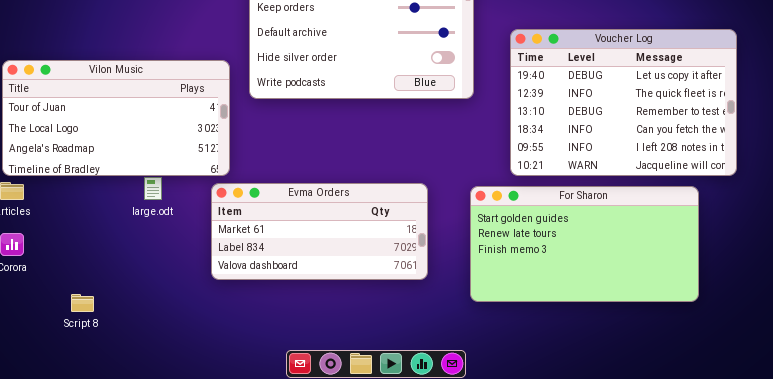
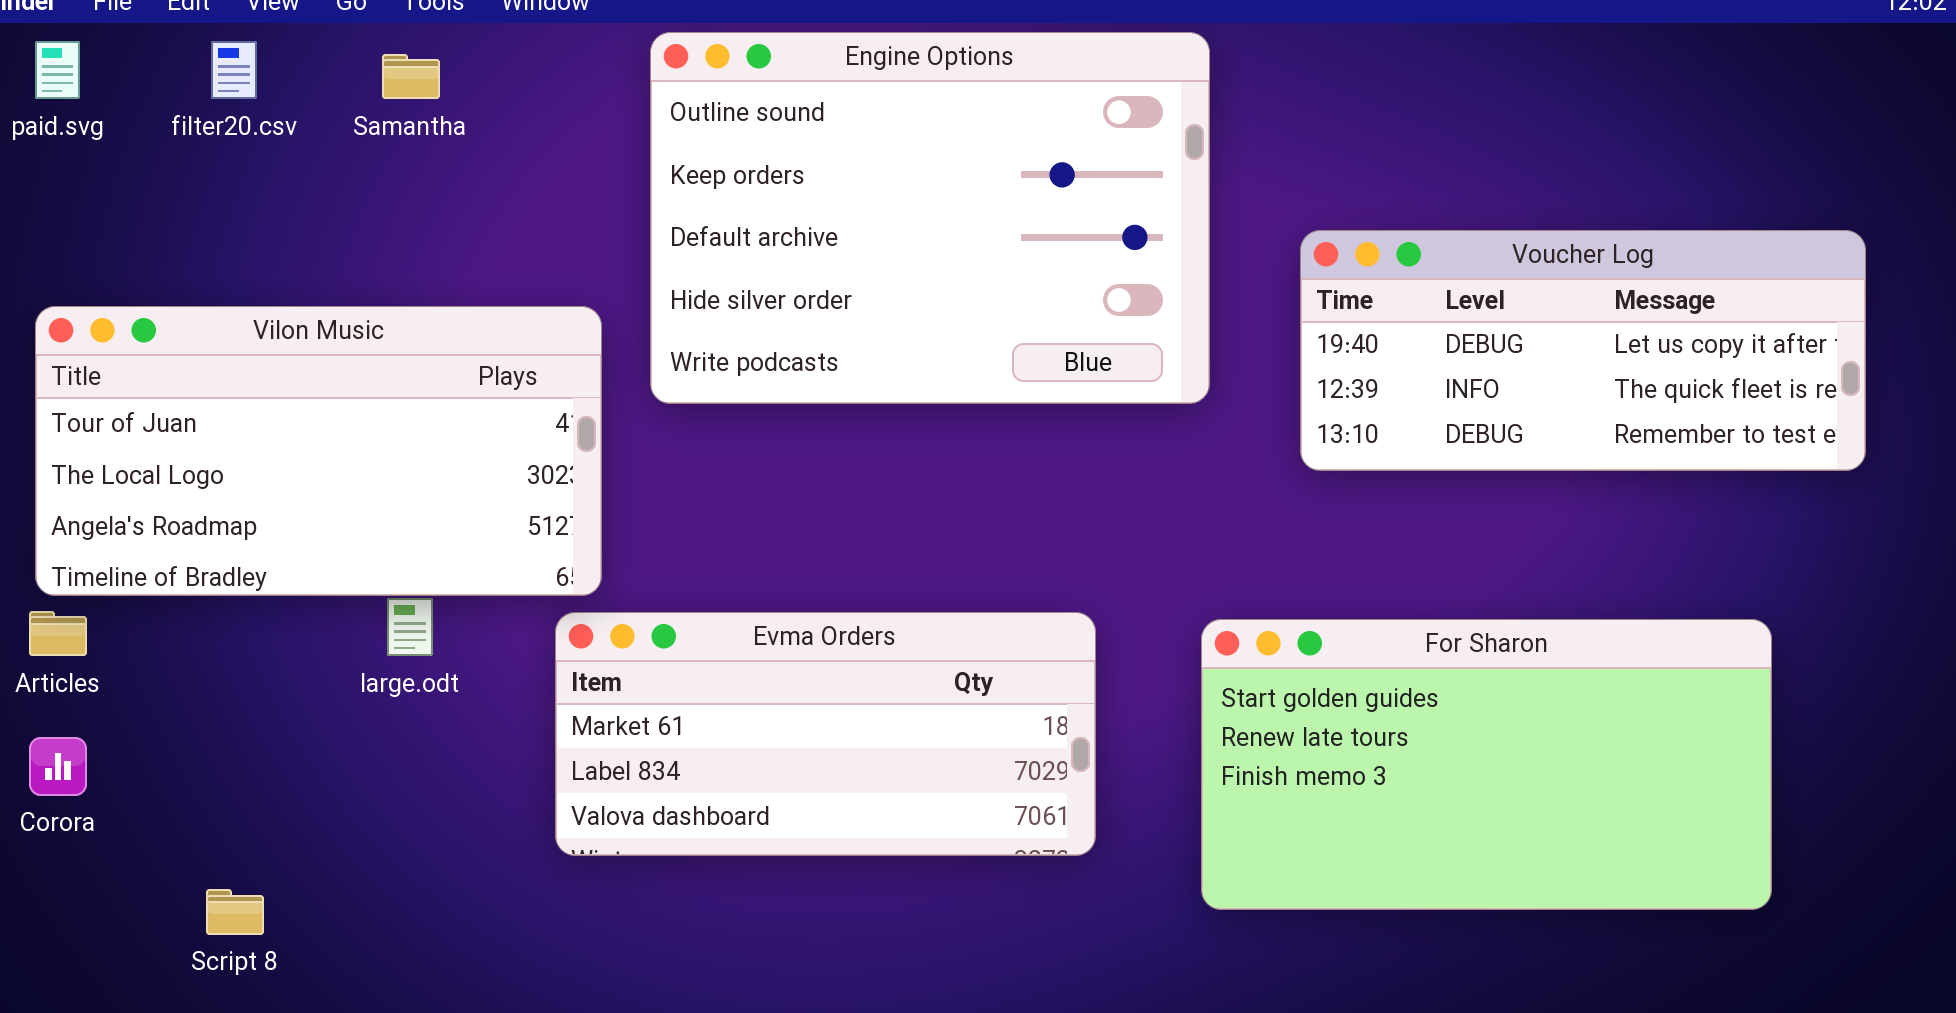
Voucher Log: [510,29,737,176] -> [1300,230,1866,471], resized

